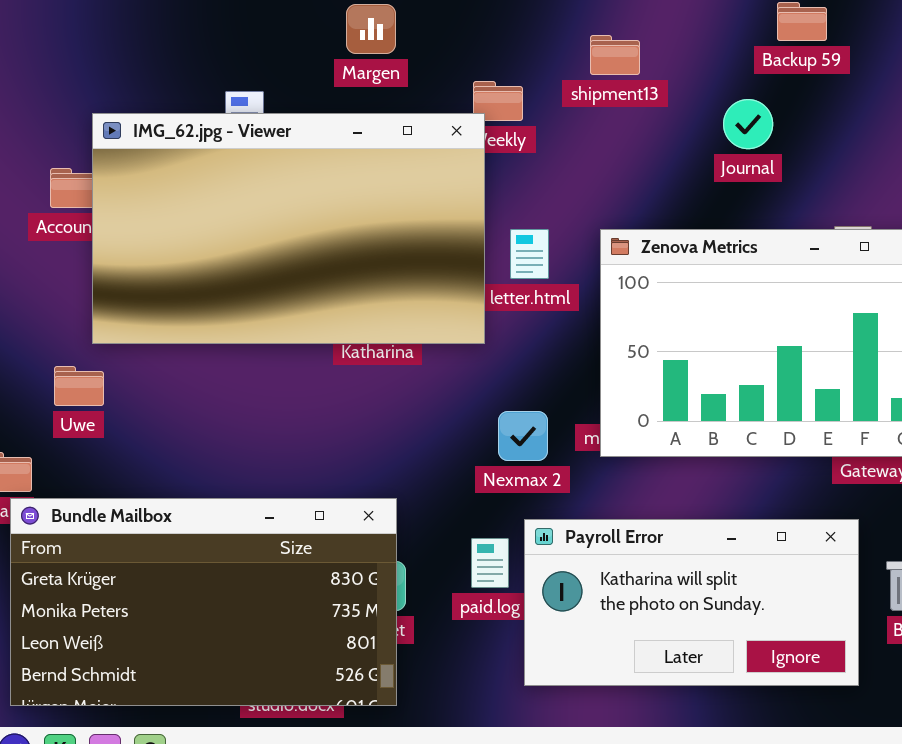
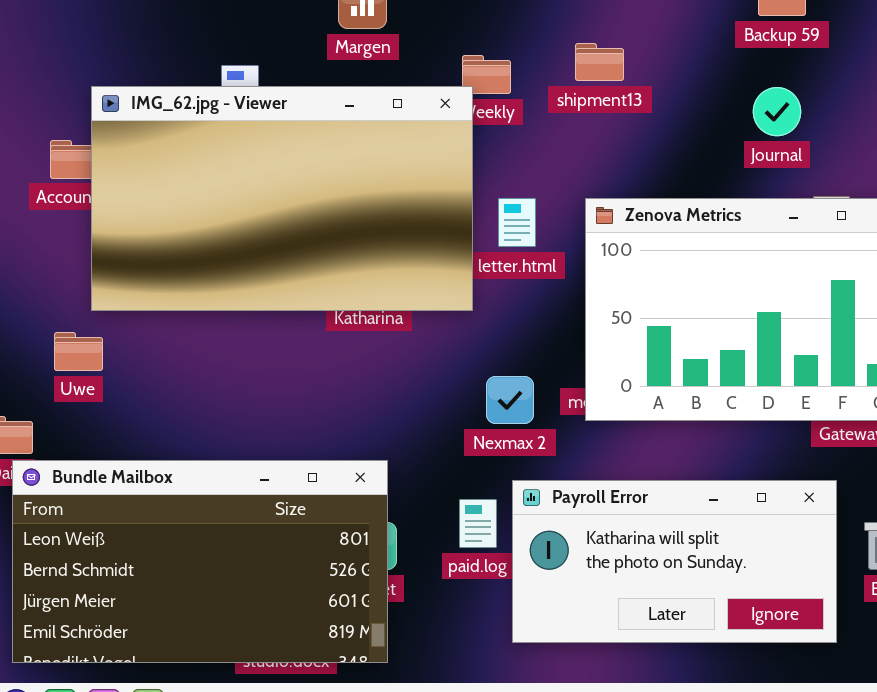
shipment13: [590,35,640,75] -> [575,43,624,81], moved
Journal: [723,99,773,149] -> [753,87,801,136], moved
Bundle Mailbox: [10,498,397,706] -> [12,460,388,663], scrolled down 2 rows

